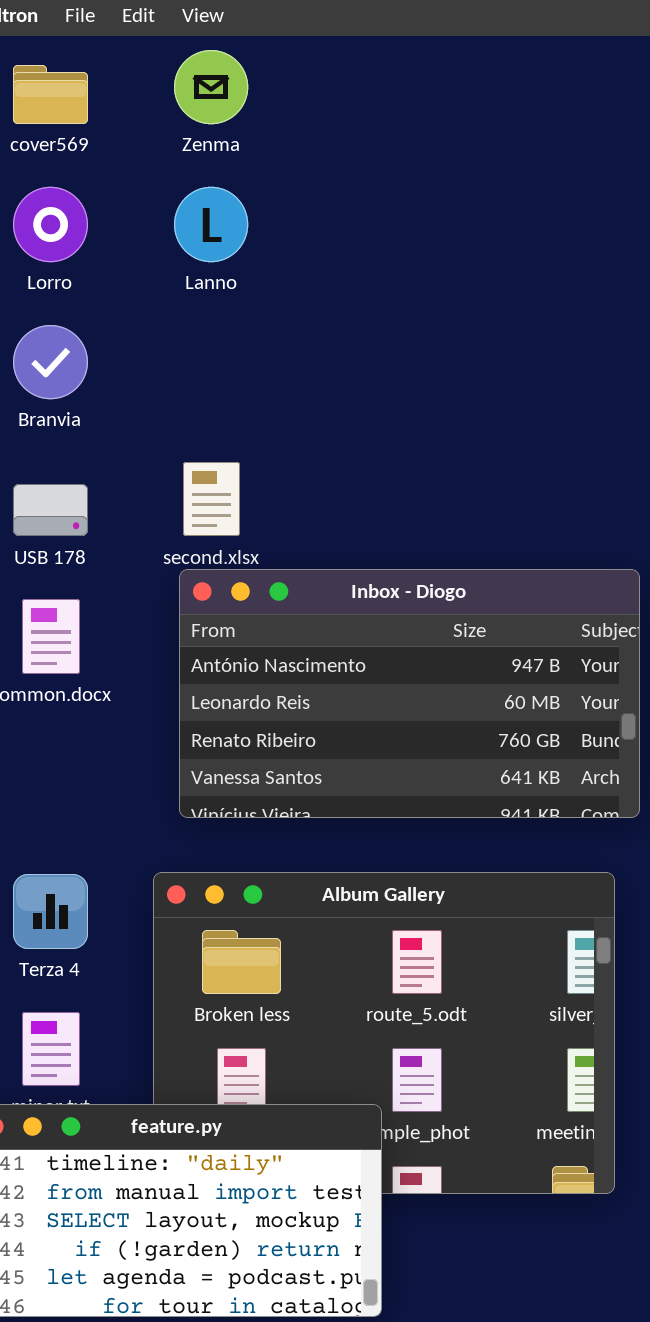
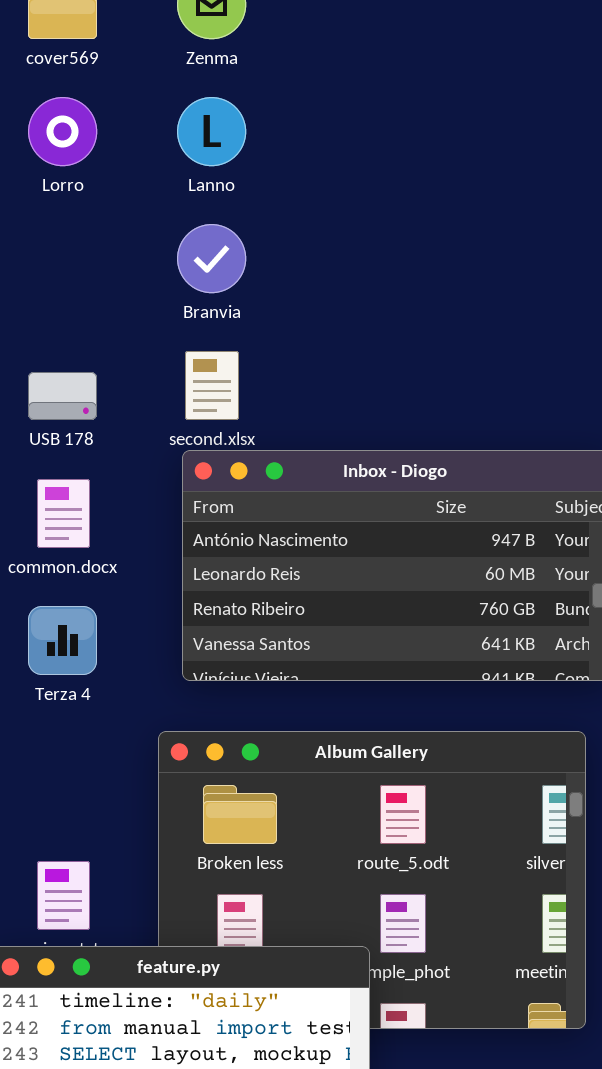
Branvia: [13,325,88,399] -> [177,224,246,293], moved
Terza 4: [13,874,88,949] -> [28,606,97,675], moved

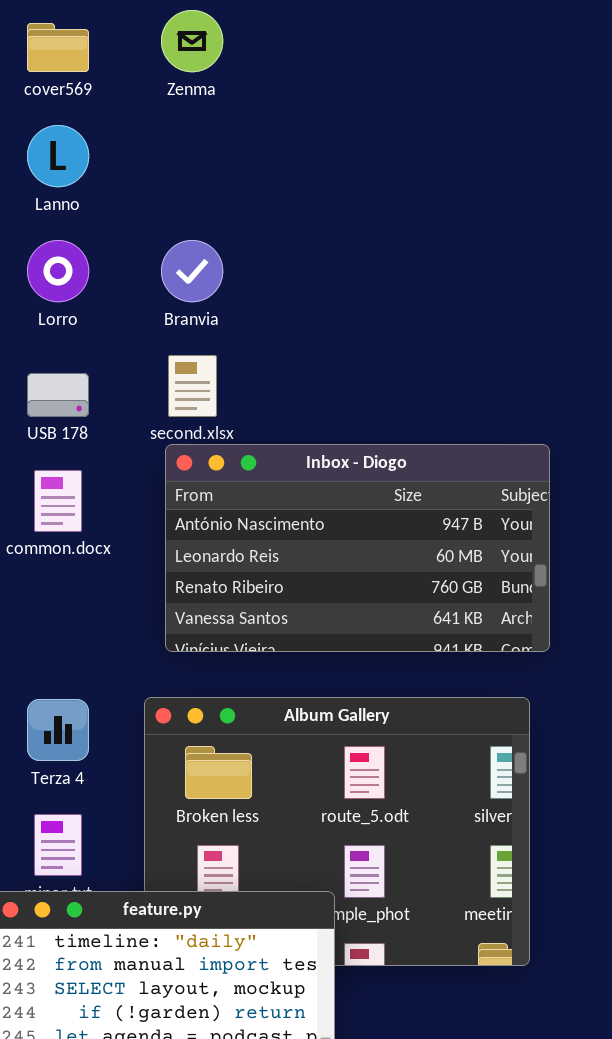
Lorro: [28,97,97,166] -> [27,240,89,302], moved
Lanno: [177,97,246,166] -> [27,125,89,187], moved
Terza 4: [28,606,97,675] -> [27,699,89,761], moved

